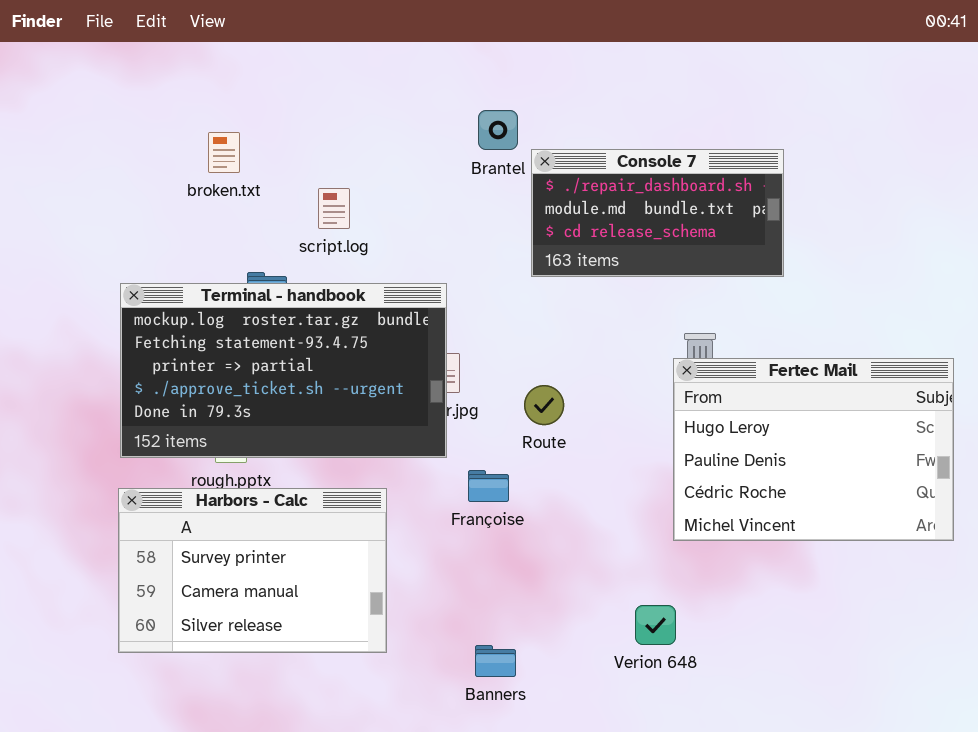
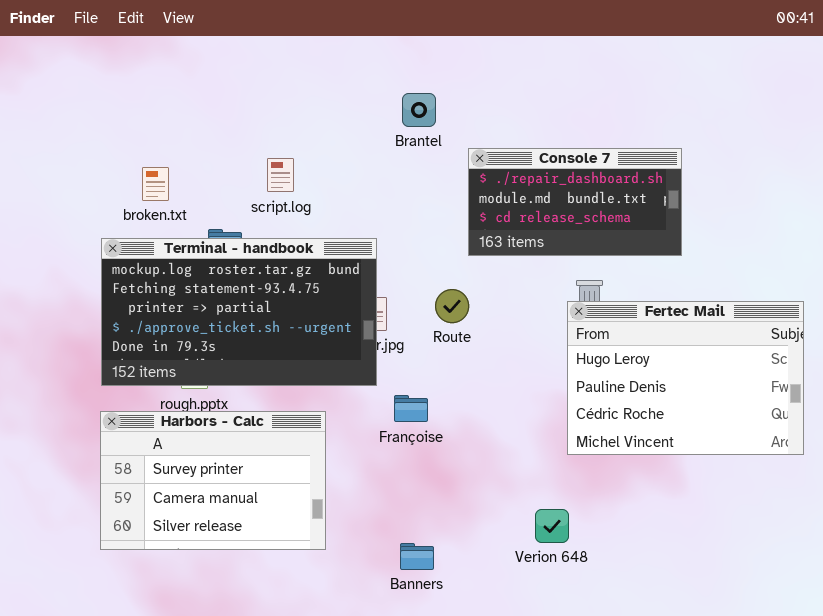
broken.txt: [208,132,240,173] -> [142,167,169,201], moved
Console 7: [531,149,784,277] -> [468,148,682,256], moved
Route: [524,385,564,425] -> [435,289,469,323], moved

